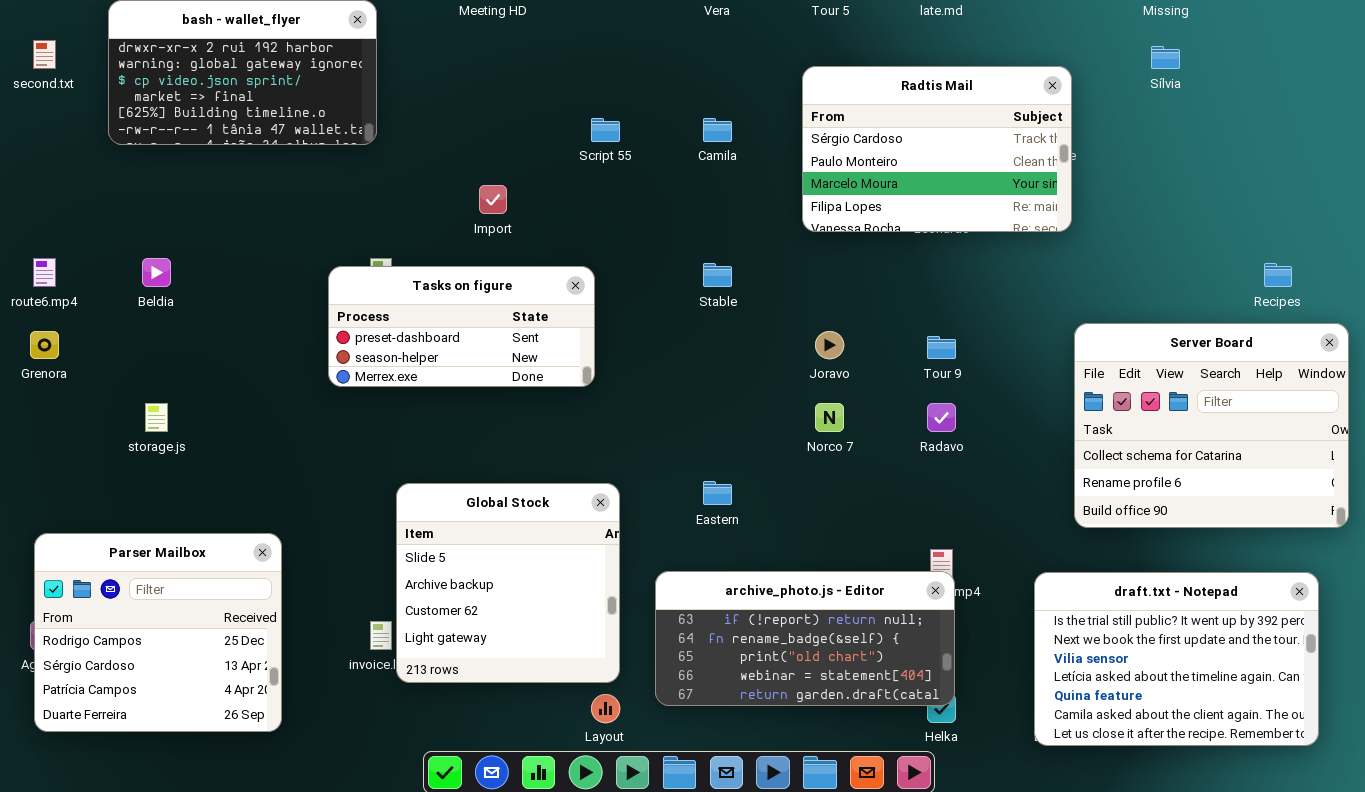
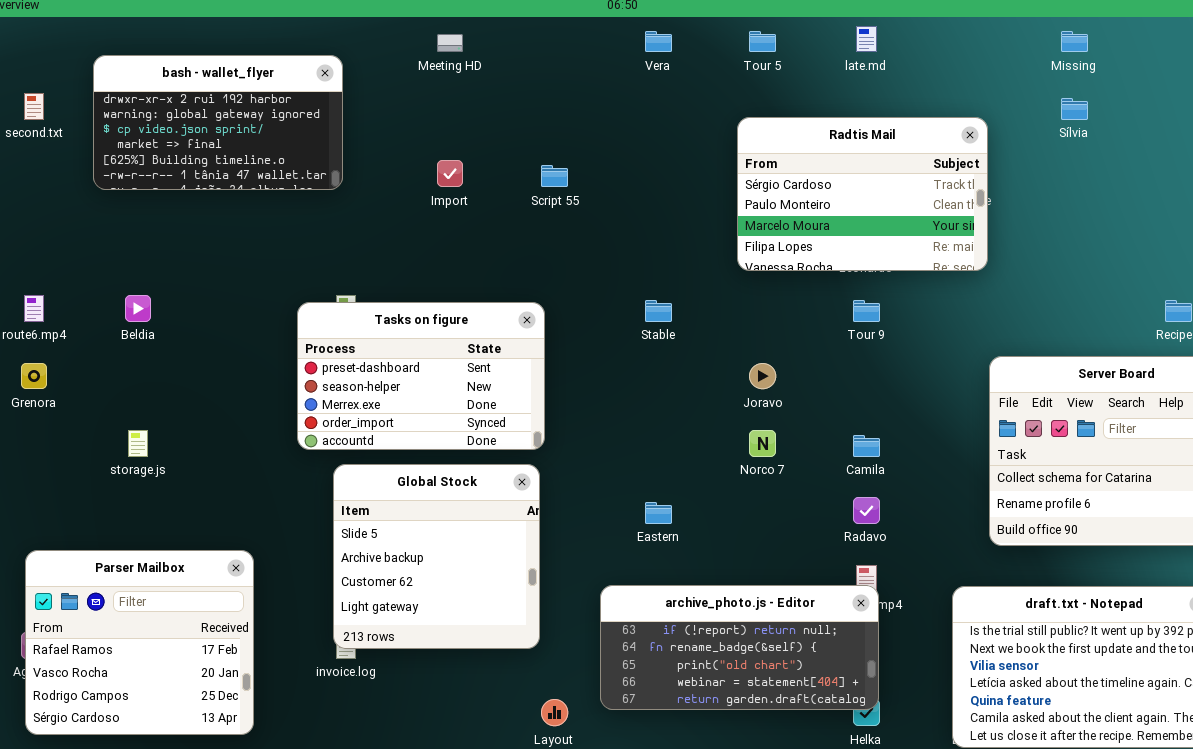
Camila: [703,118,732,142] -> [853,435,880,457], moved
Import: [479,185,507,214] -> [437,160,463,187], moved
Tasks on figure: [328,266,595,387] -> [297,302,545,450], resized
Tour 9: [927,336,956,359] -> [853,300,880,322], moved
Radavo: [927,403,956,432] -> [853,497,880,524], moved
Global Stock: [396,483,620,683] -> [333,464,540,649], moved
Parser Mailbox: [34,533,282,732] -> [25,550,254,735], scrolled up 2 rows

